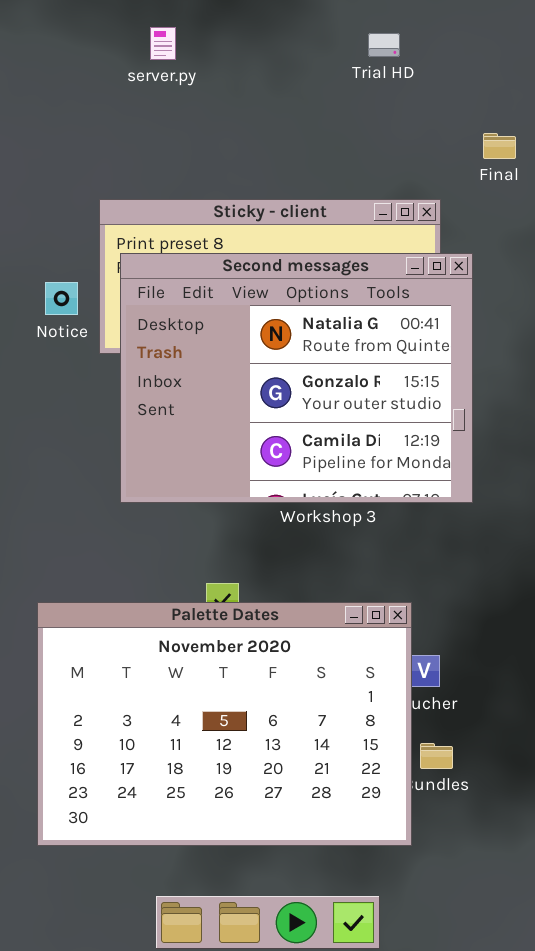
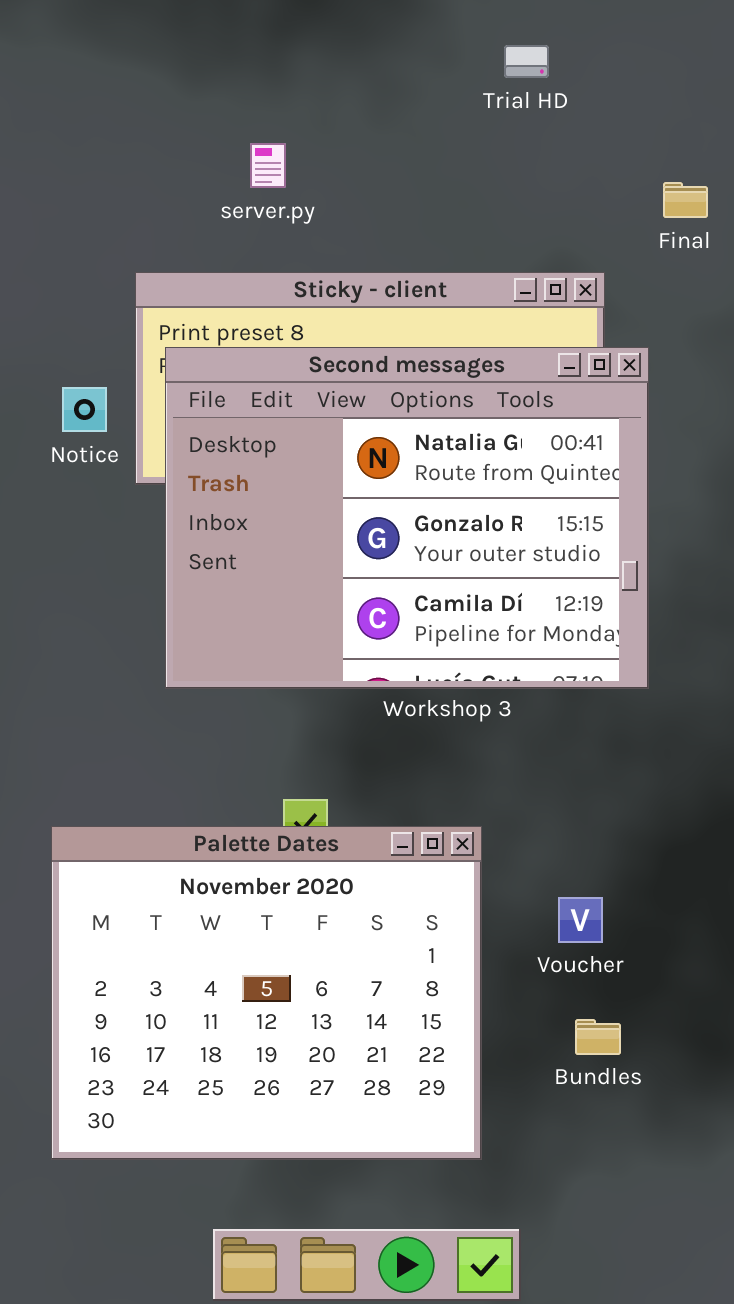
server.py: [150,27,176,60] -> [250,143,286,188], moved
Palette Dates: [37,602,412,846] -> [51,826,482,1160], resized

